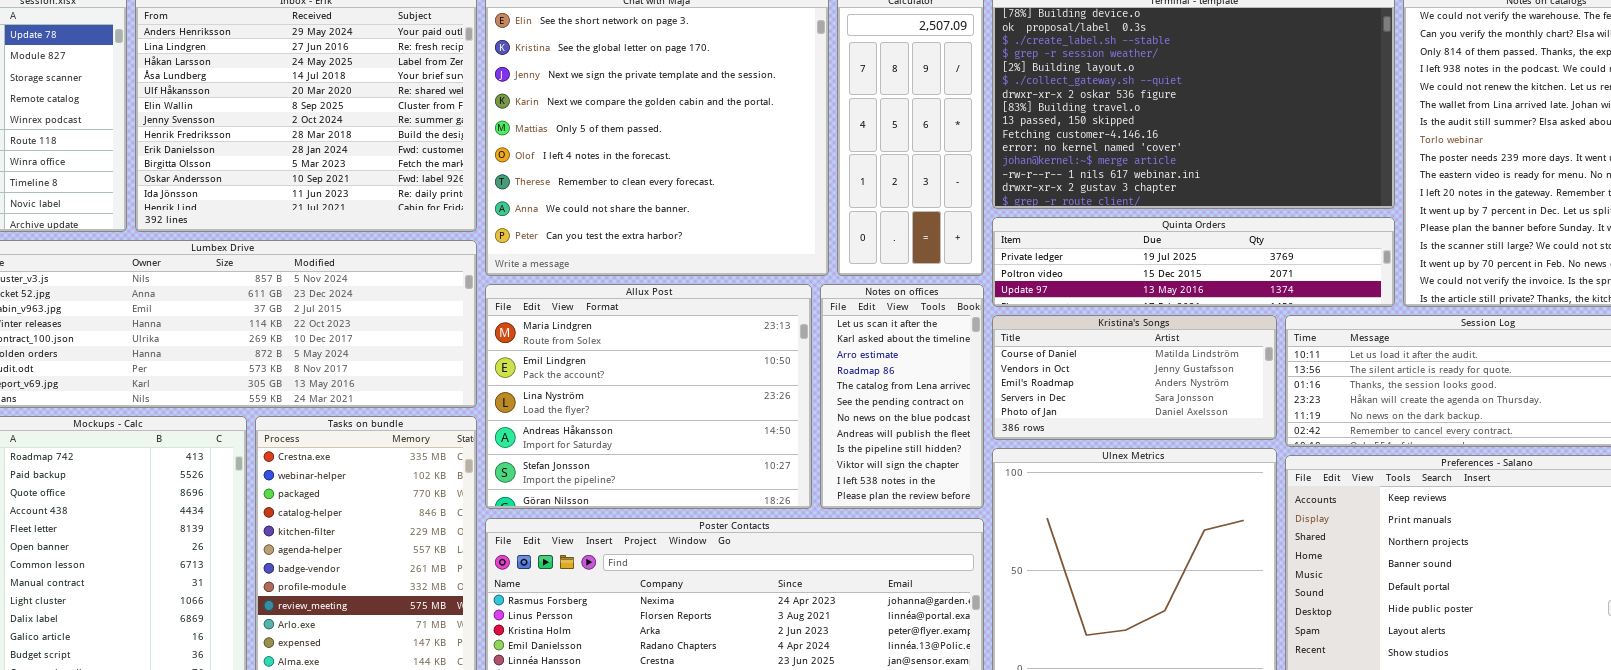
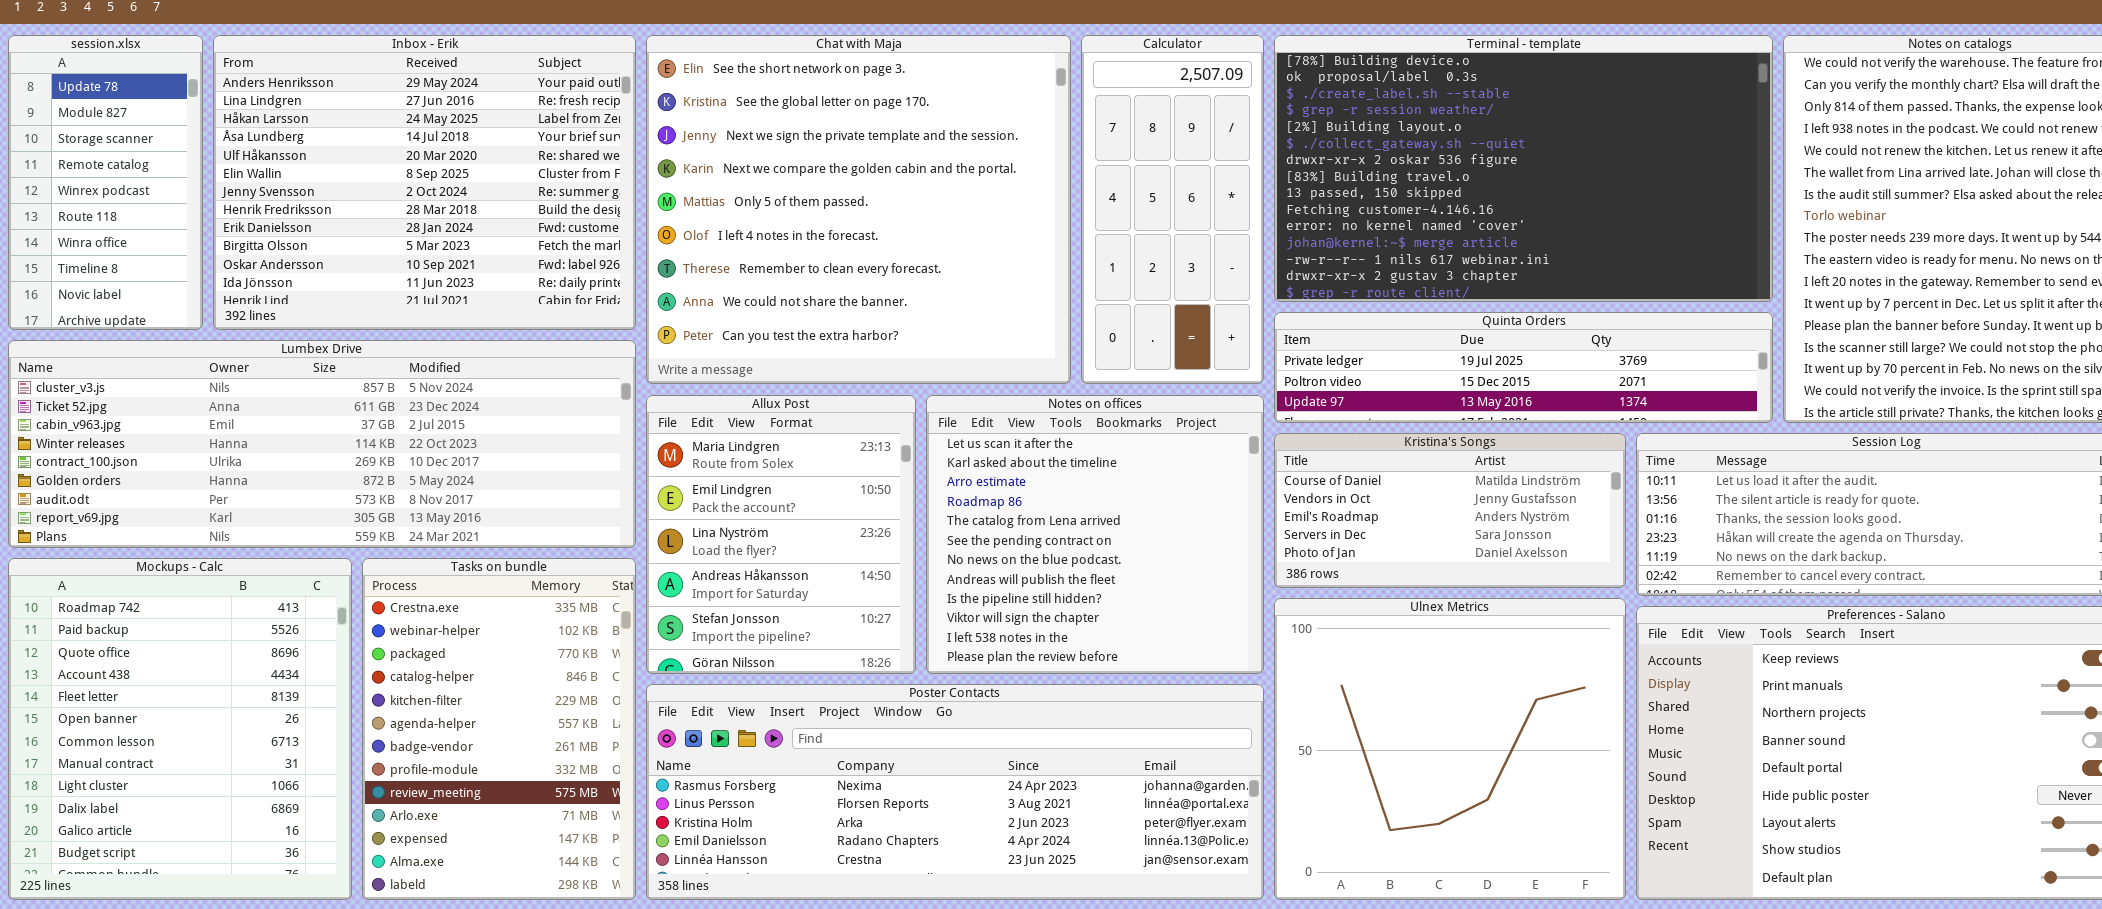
Allux Post: [485,284,812,509] -> [646,395,916,674], resized
Notes on offices: [820,284,984,509] -> [926,395,1264,674], resized

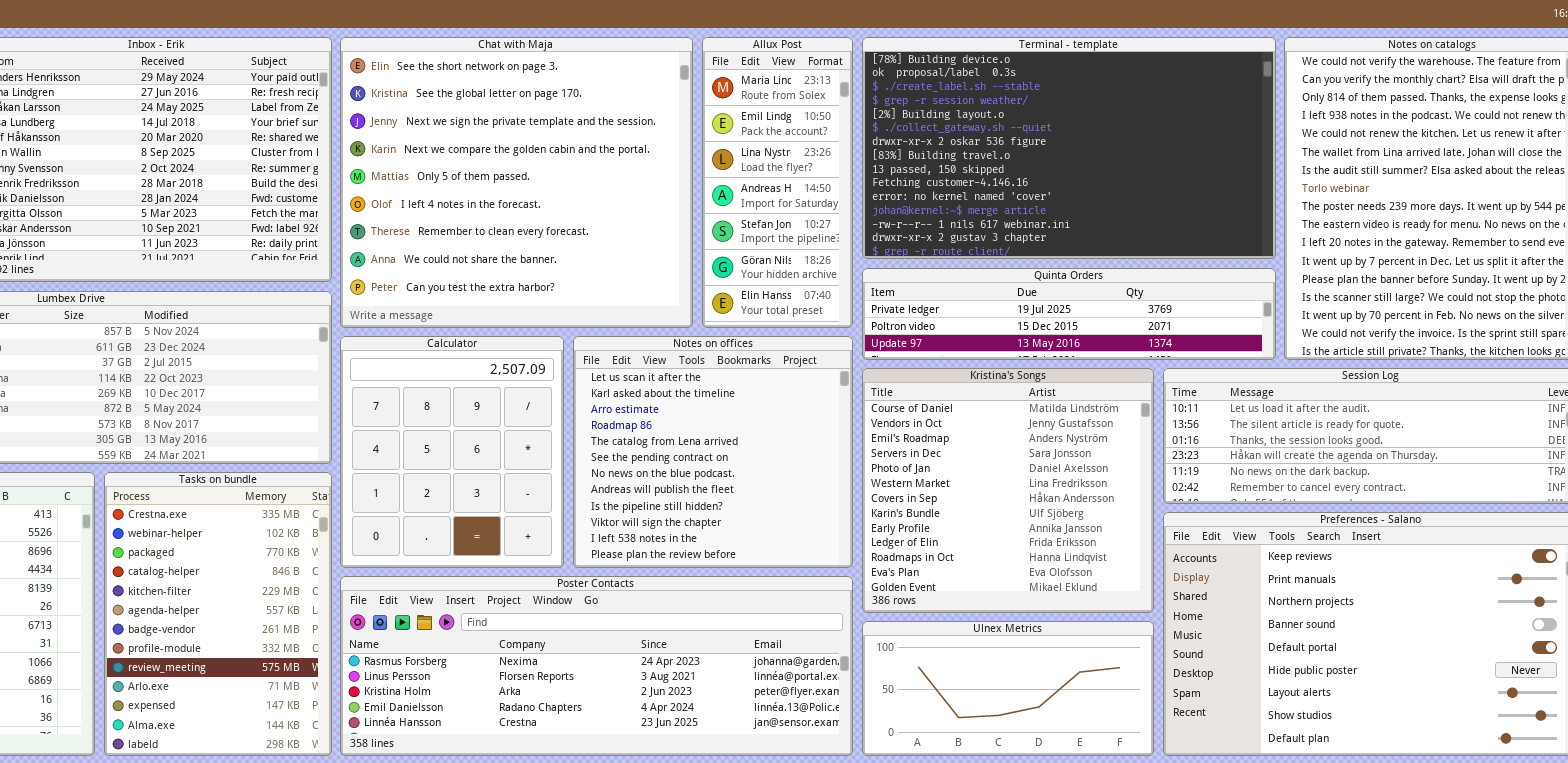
Calculator: [1081,35,1264,384] -> [340,336,564,568], moved, resized
Allux Post: [646,395,916,674] -> [702,37,853,328], moved, resized
Kristina's Songs: [1274,433,1626,588] -> [862,368,1154,613], resized
Ulnex Metrics: [1274,598,1626,900] -> [862,621,1154,756], resized

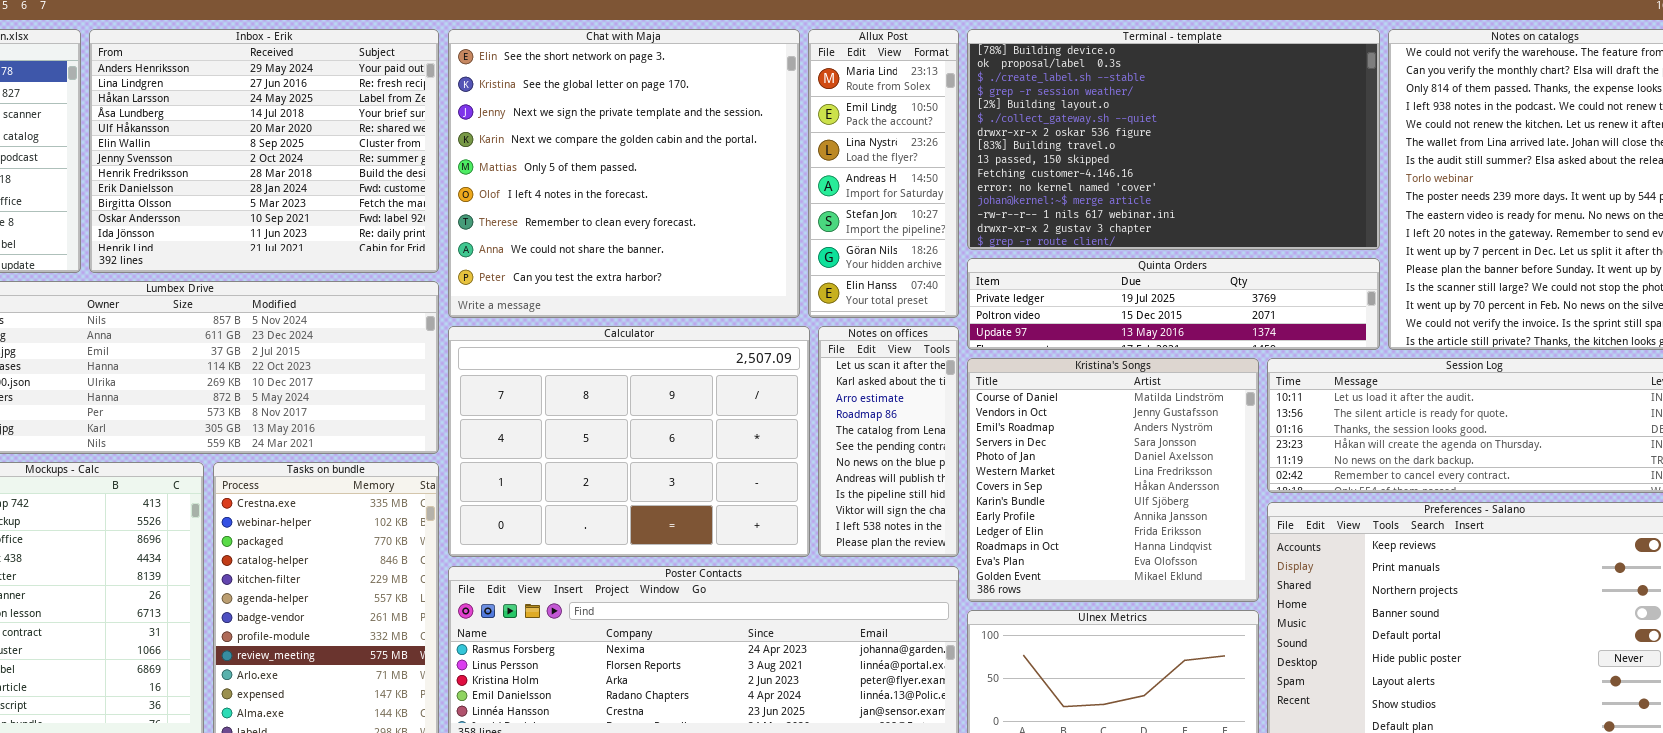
Calculator: [340,336,564,568] -> [448,326,810,557], resized
Notes on offices: [573,336,853,568] -> [818,326,959,557], resized

